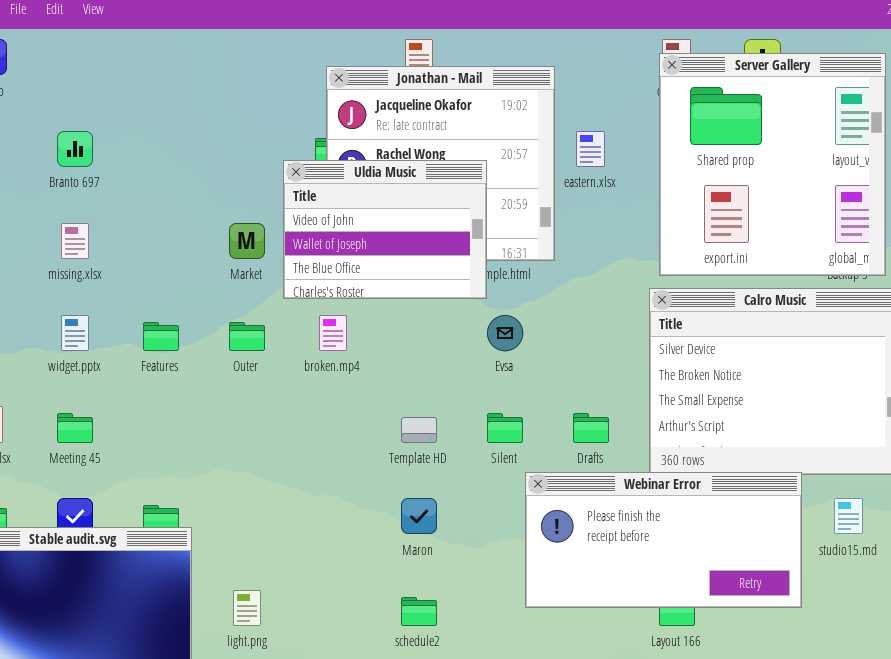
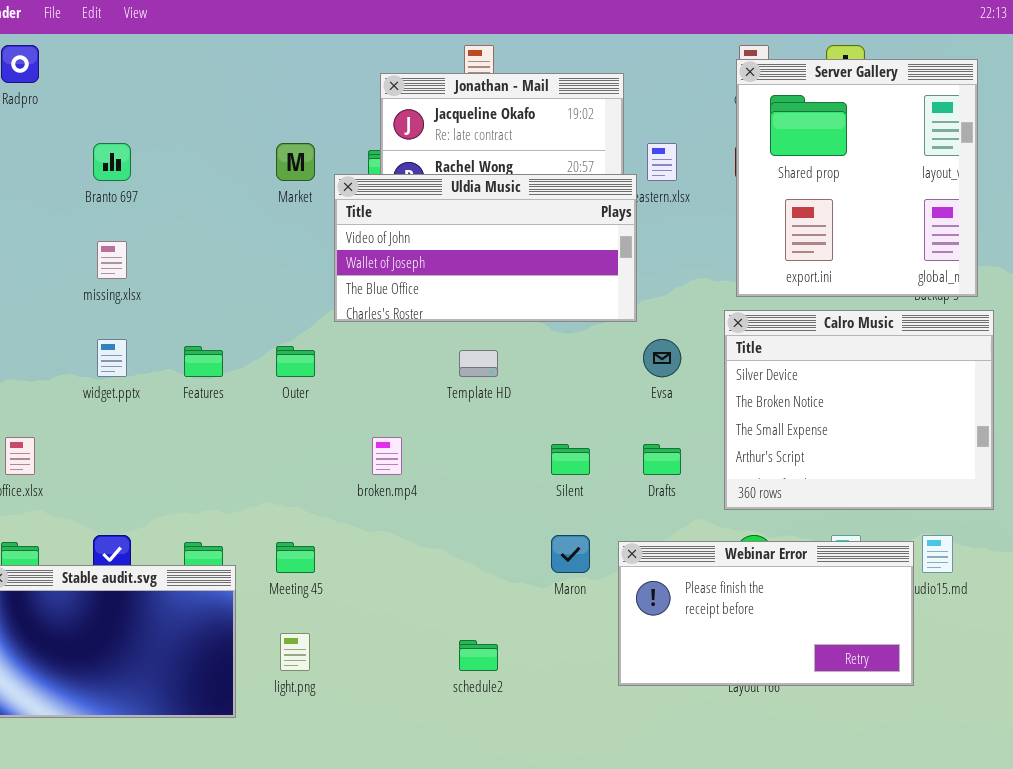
Uldia Music: [283,160,487,299] -> [334,174,637,322], resized
Market: [229,223,265,259] -> [276,143,315,181], moved
broken.mp4: [319,315,347,351] -> [372,437,402,475], moved
Evsa: [487,315,523,351] -> [643,339,681,377], moved
Meeting 45: [57,413,93,443] -> [276,542,315,573], moved
Template HD: [401,417,437,443] -> [459,350,498,377], moved
Webinar Error: [525,472,802,608] -> [618,541,914,686], moved
Maron: [401,498,437,534] -> [551,535,590,573], moved

